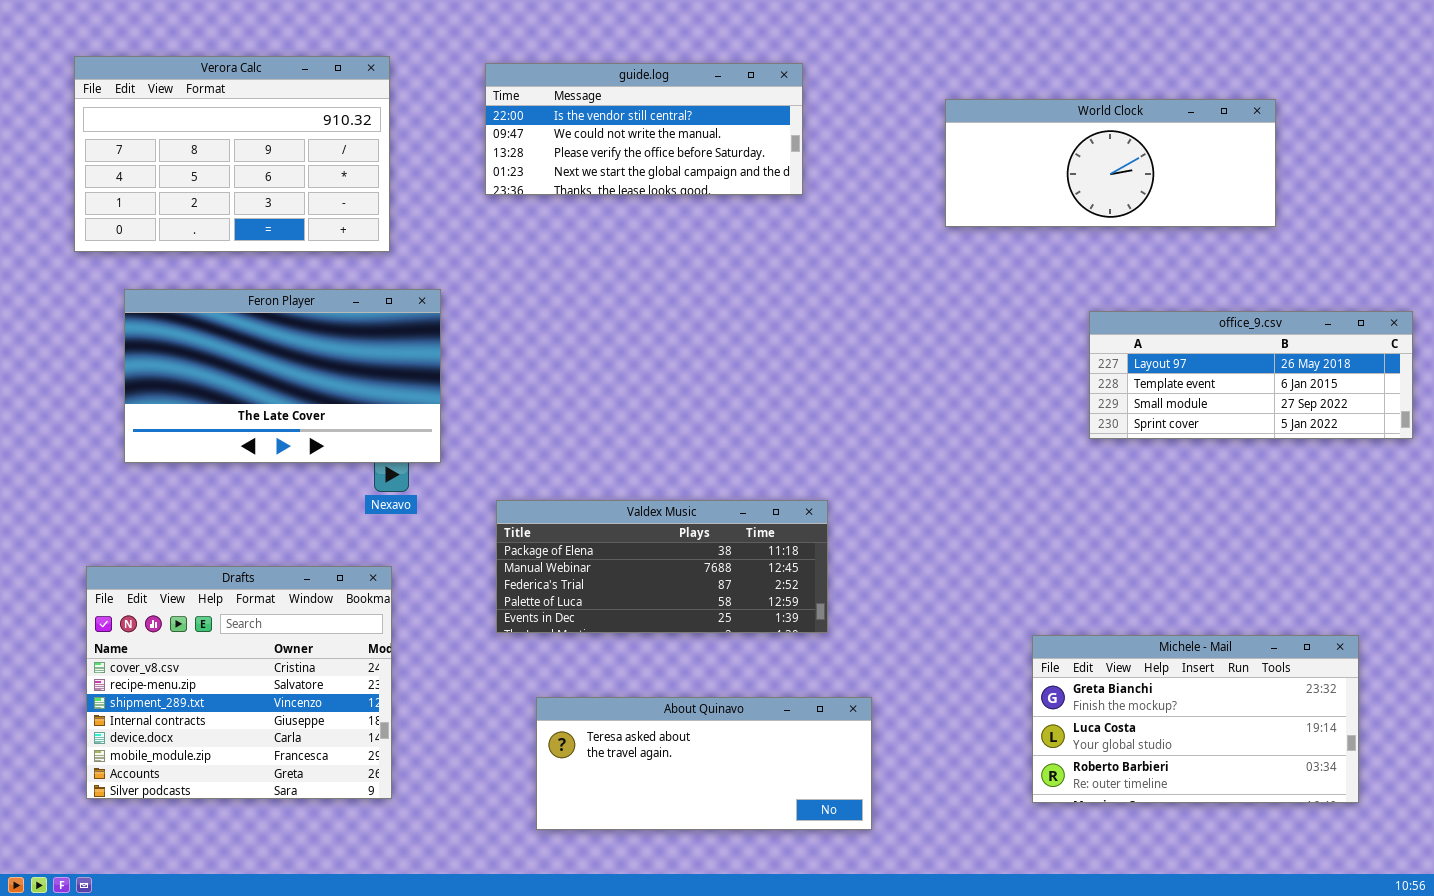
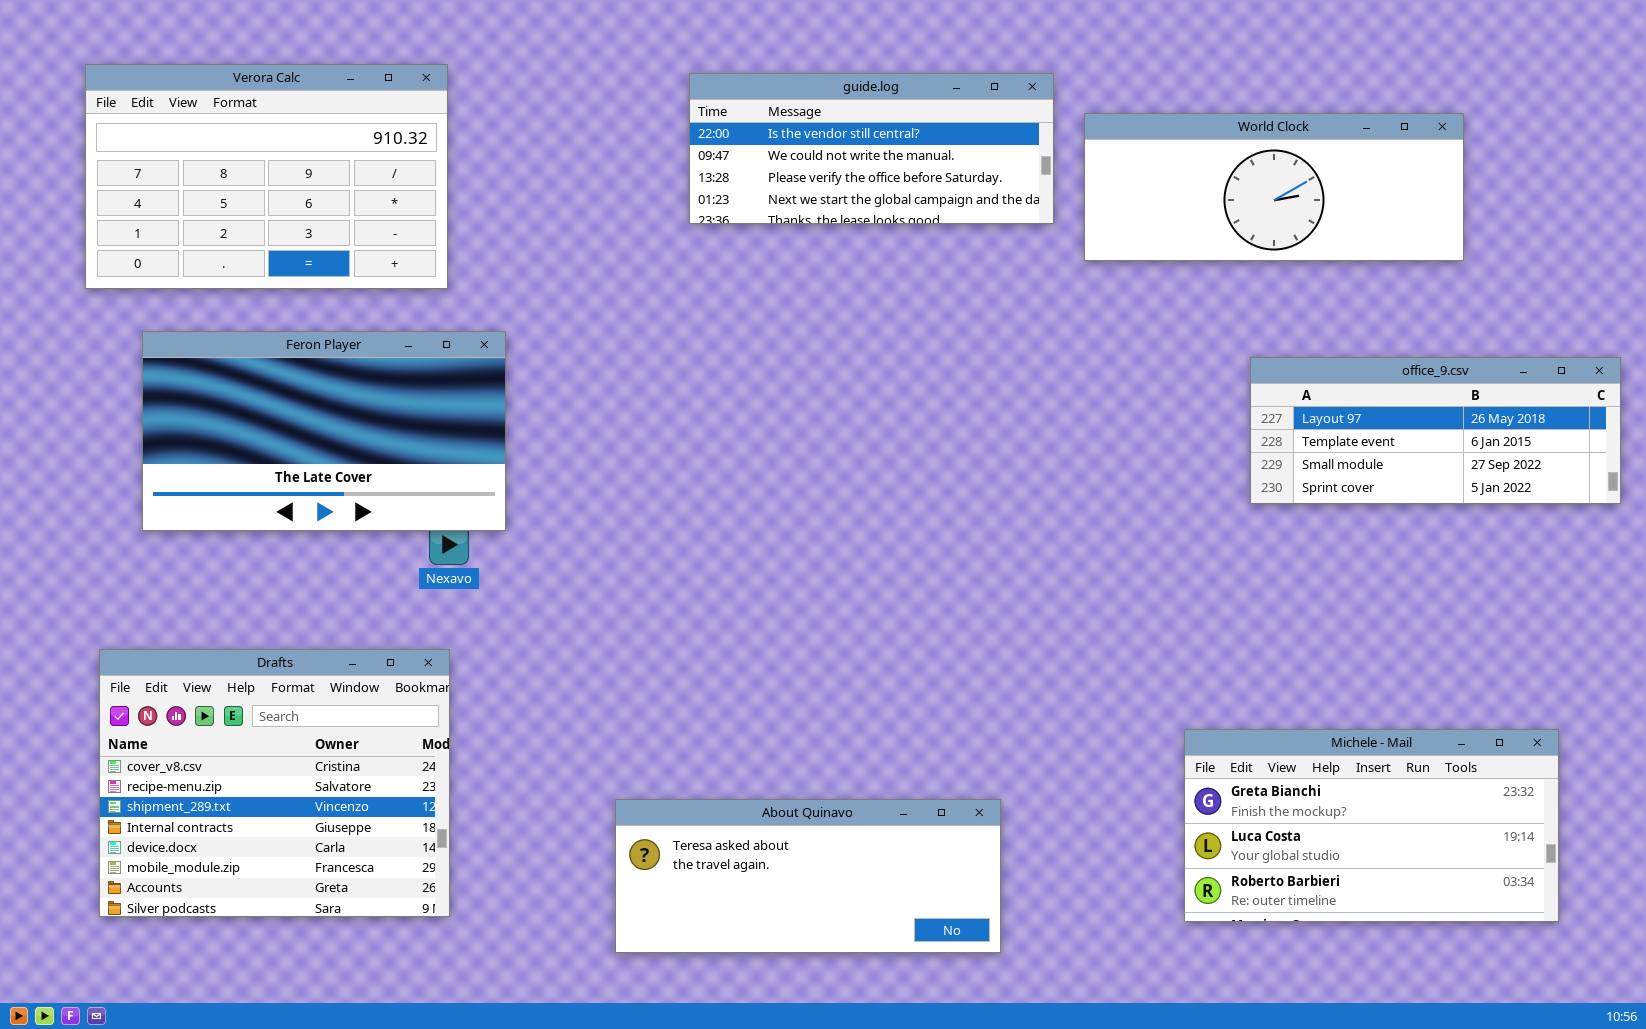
guide.log: [485,63,803,195] -> [689,73,1054,224], moved
Valdex Music: [496,500,828,633] -> none, closed

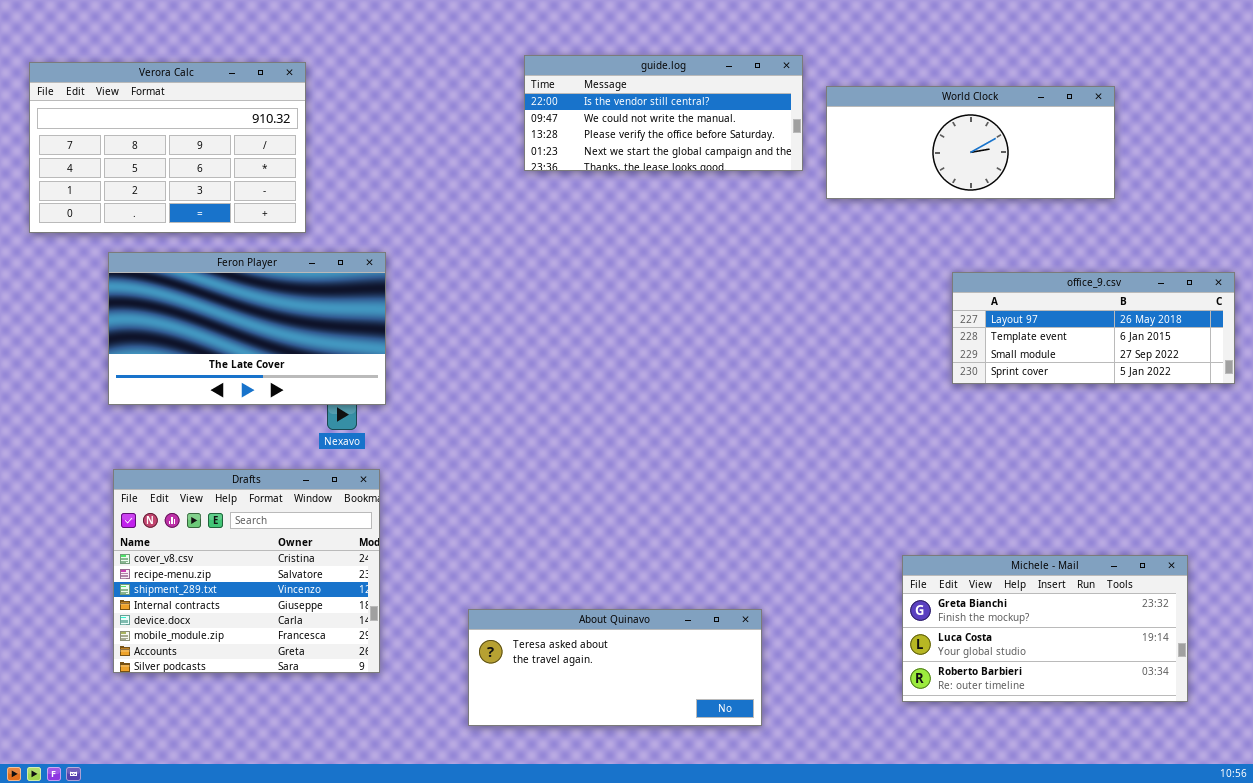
Verora Calc: [85,64,448,289] -> [29,62,306,233], moved
Drafts: [99,649,450,917] -> [113,469,380,673], moved

